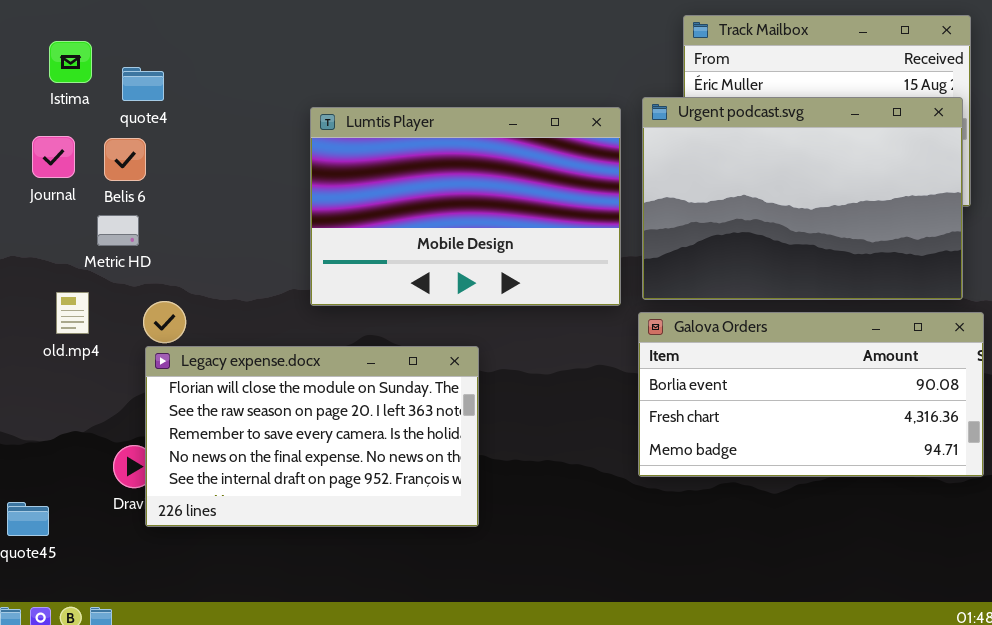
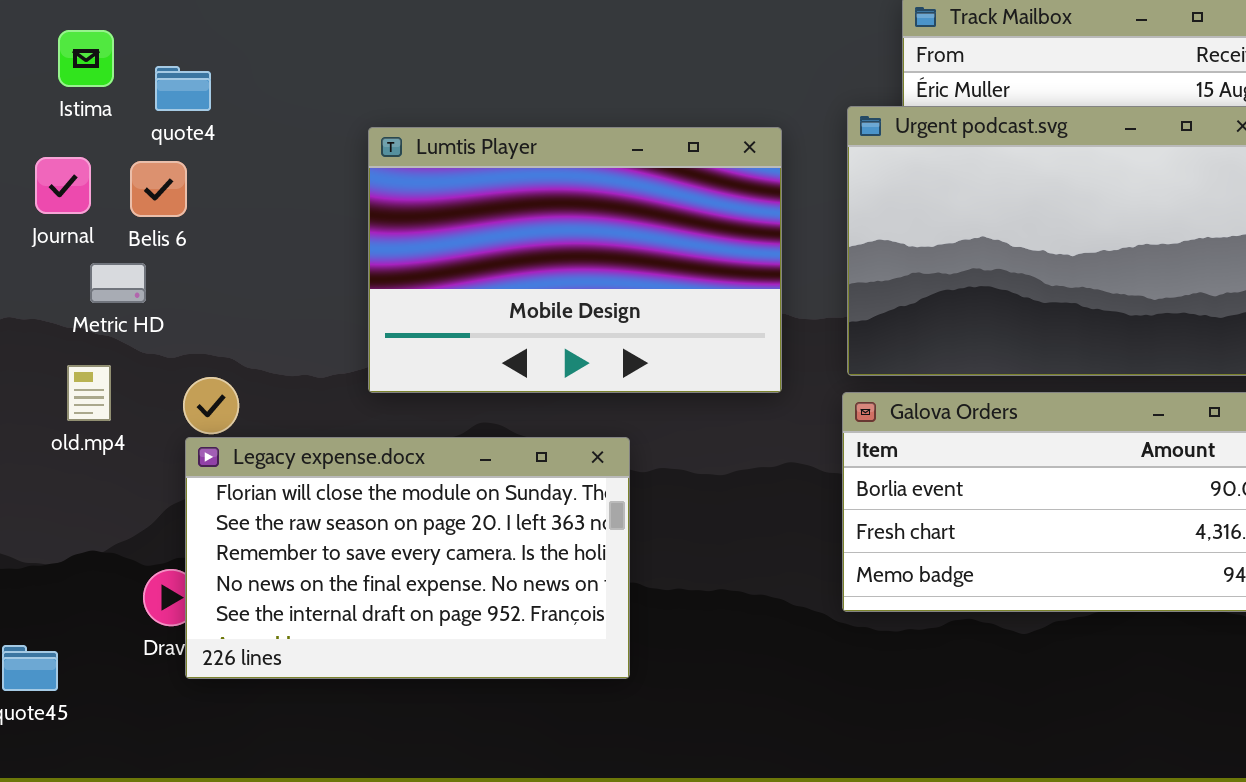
Lumtis Player: [310,107,621,306] -> [368,127,782,393], moved
Metric HD: [97,215,139,246] -> [90,263,146,303], moved

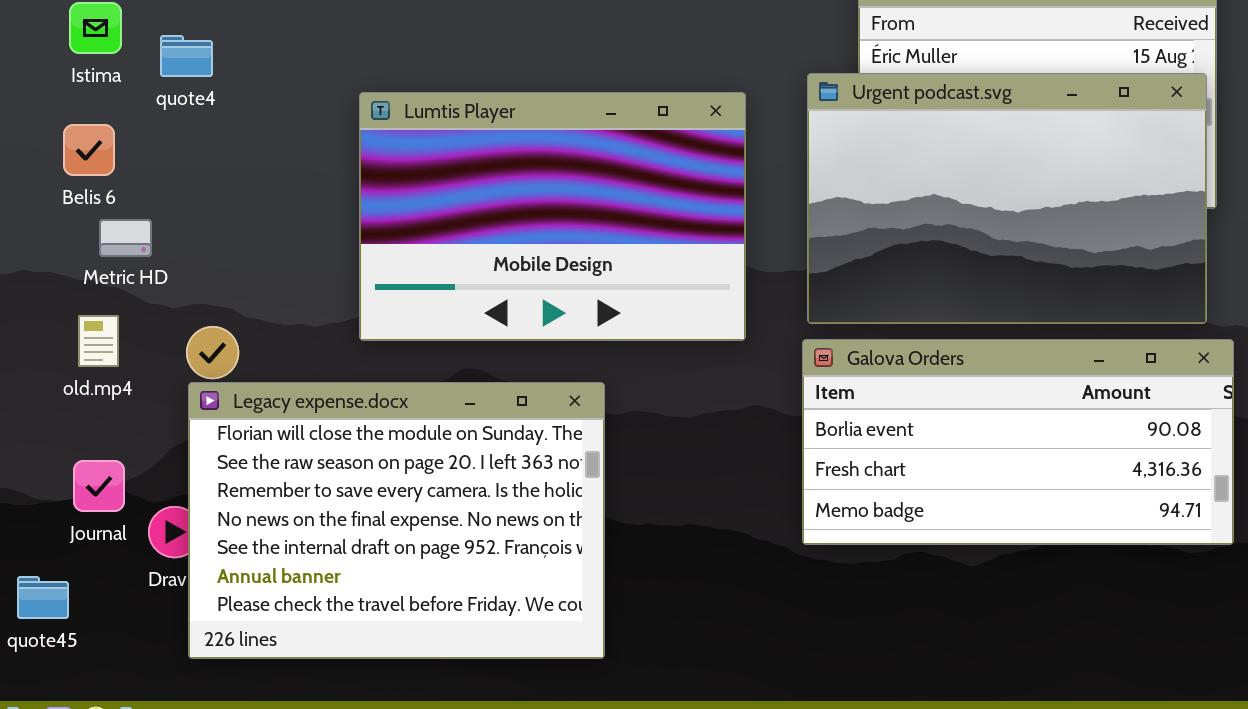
Journal: [35,157,91,214] -> [73,460,125,512], moved
Belis 6: [130,161,187,217] -> [63,124,115,176], moved
Legacy expense.docx: [185,437,630,679] -> [188,382,605,659], resized

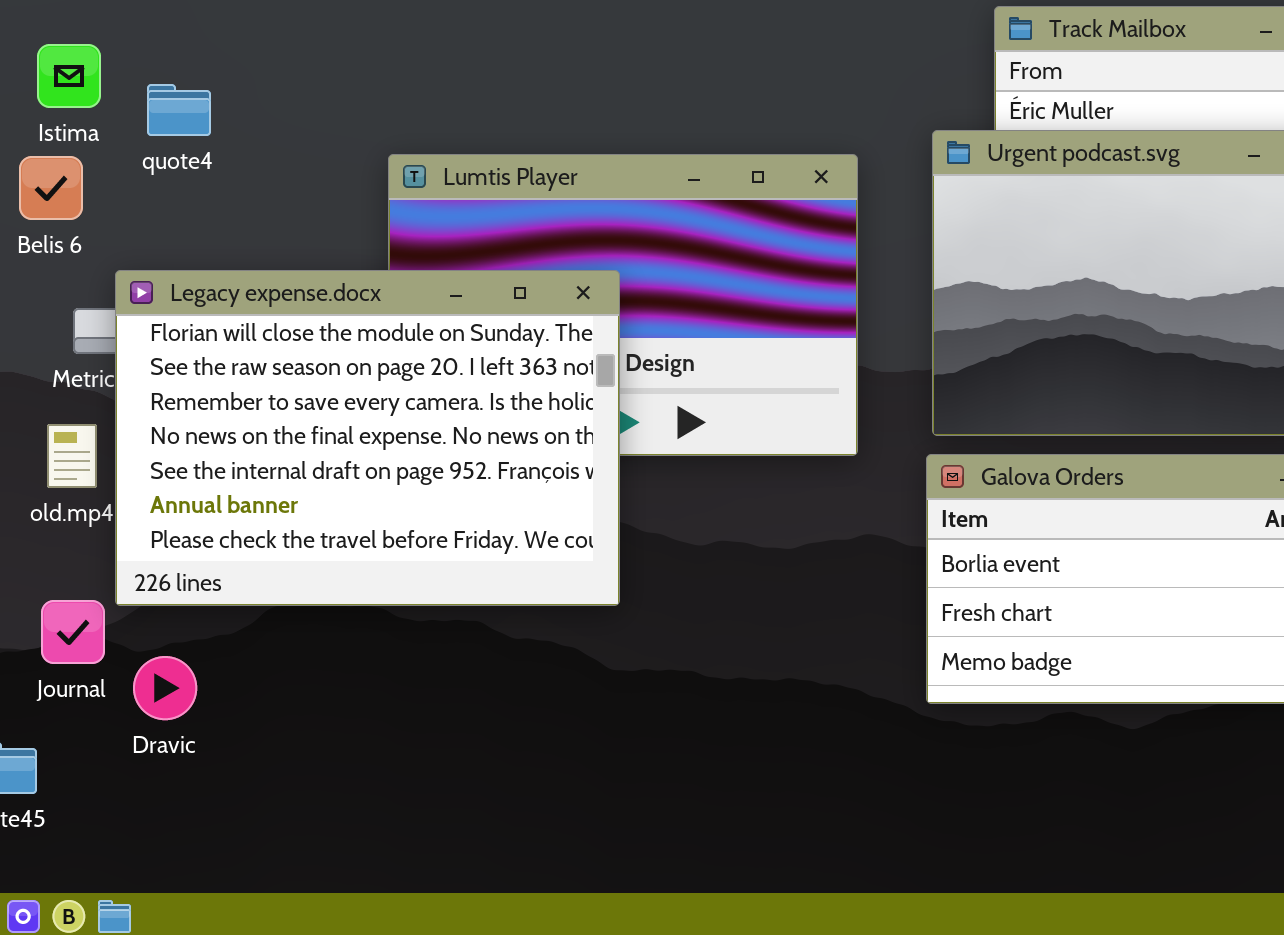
Belis 6: [63,124,115,176] -> [19,156,83,220], moved
Legacy expense.docx: [188,382,605,659] -> [115,270,620,606], moved

